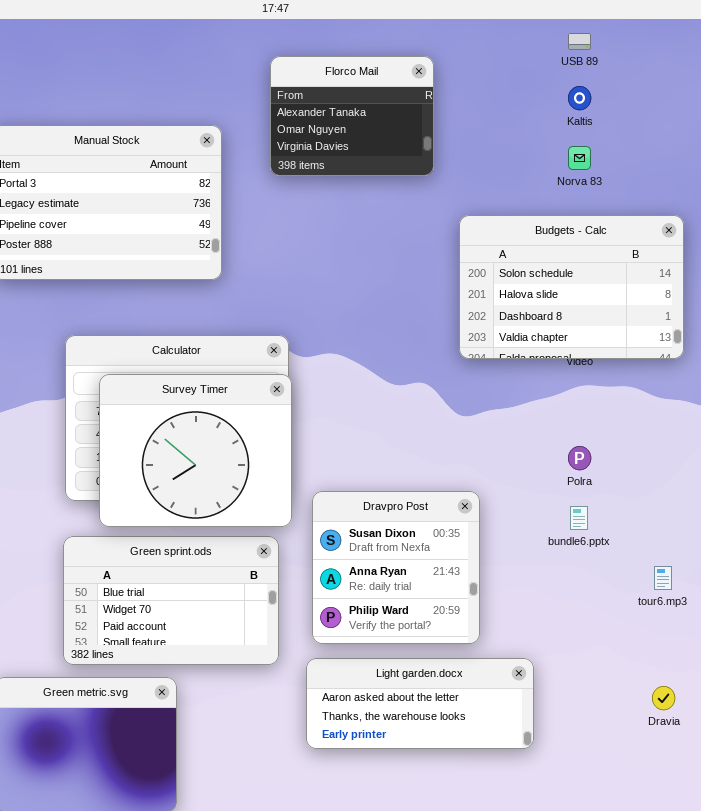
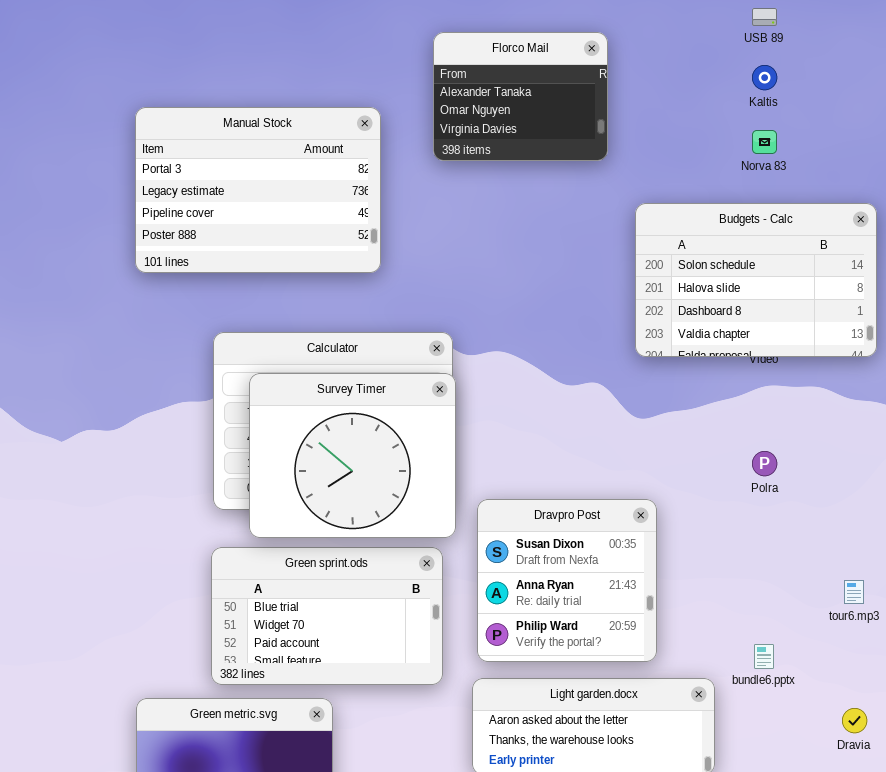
bundle6.pptx: [570,506,588,530] -> [754,644,774,669], moved

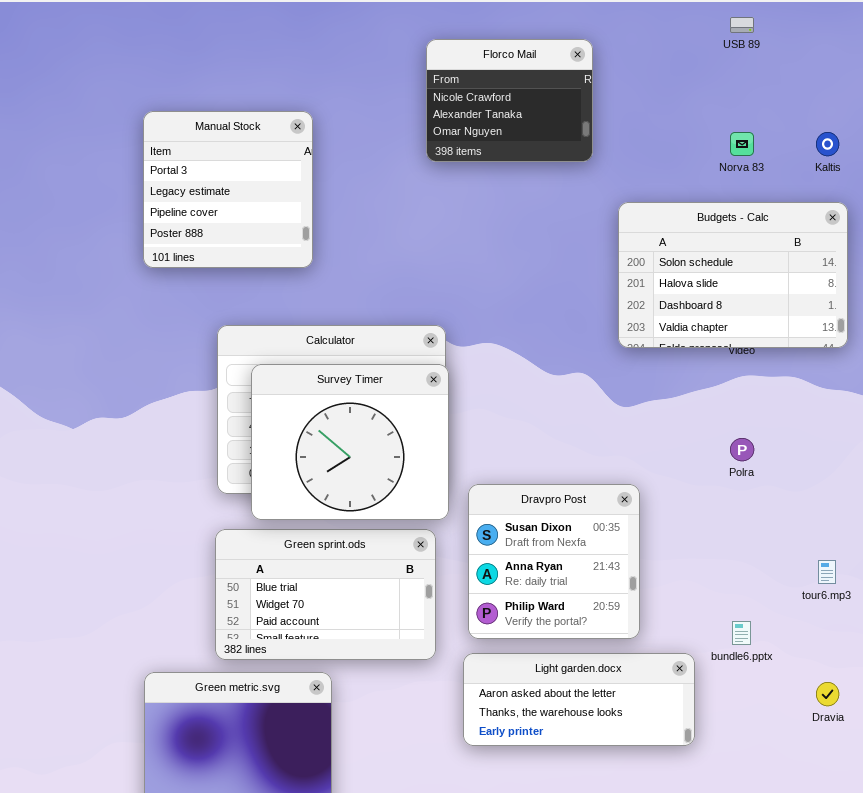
Florco Mail: [433,32,608,161] -> [426,39,593,162], scrolled up 1 row
Kaltis: [752,65,777,90] -> [816,132,839,156], moved
Manual Stock: [135,107,381,273] -> [143,111,313,268], resized

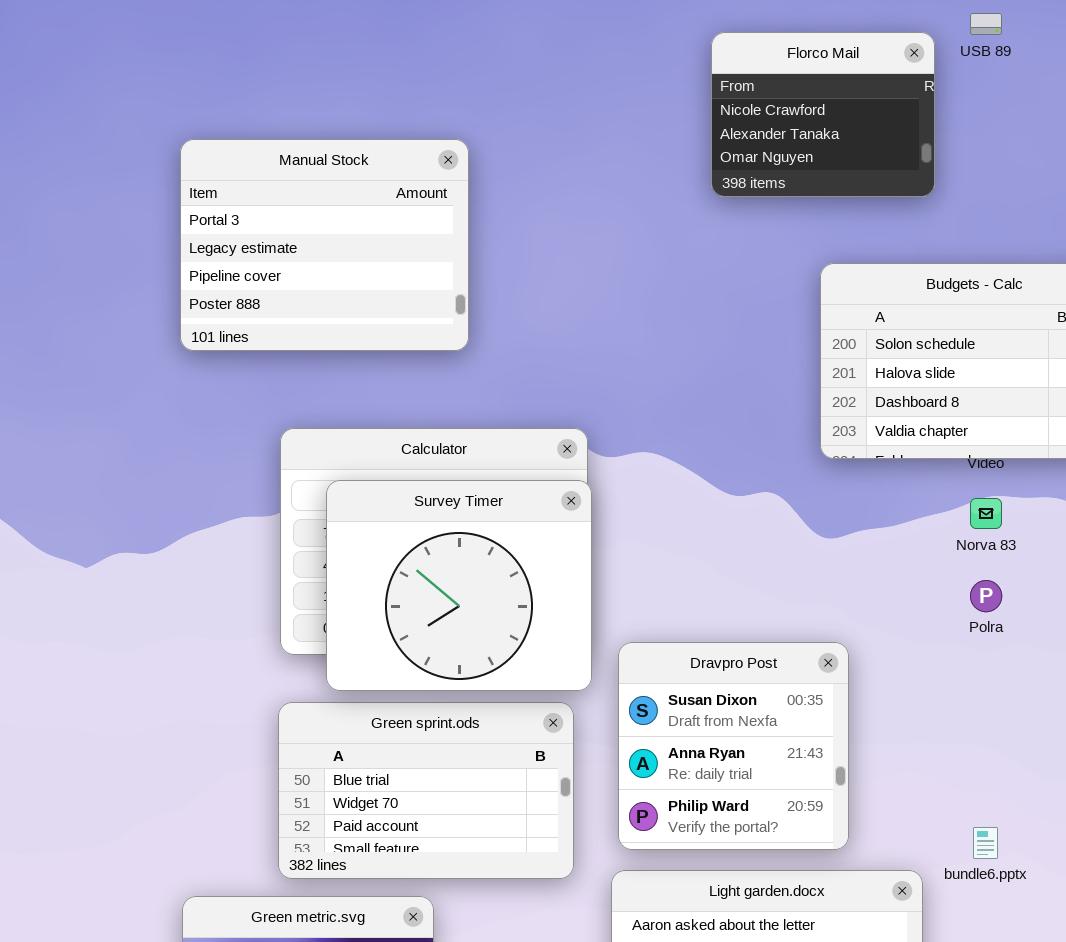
Florco Mail: [426,39,593,162] -> [711,32,935,197], moved
Manual Stock: [143,111,313,268] -> [180,139,469,351], resized
Norva 83: [730,132,754,156] -> [970,498,1002,529], moved

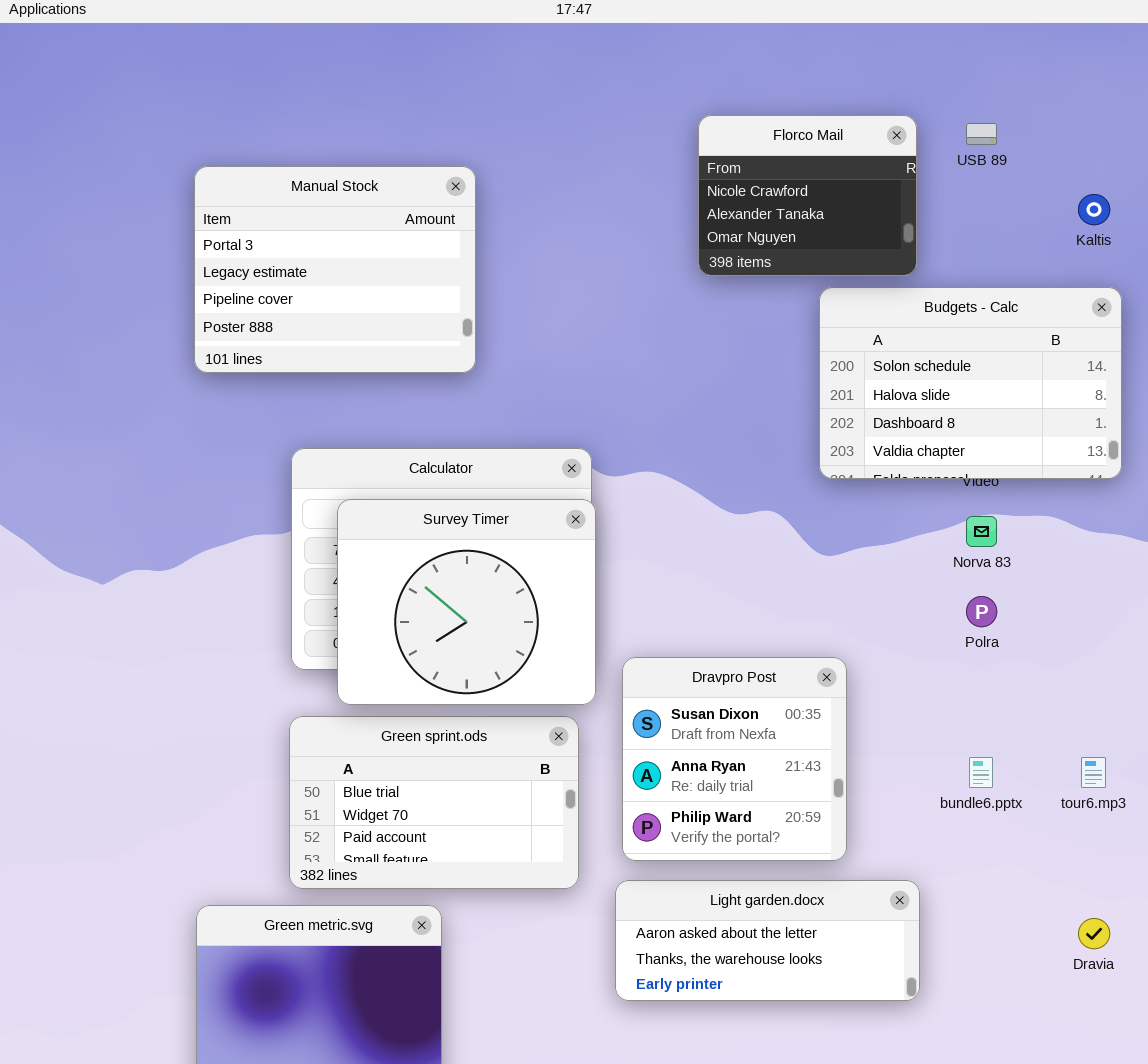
USB 89: [970,13,1002,35] -> [966,123,997,145], moved
Florco Mail: [711,32,935,197] -> [698,115,917,276], moved
bundle6.pptx: [973,827,998,859] -> [969,757,993,788], moved

